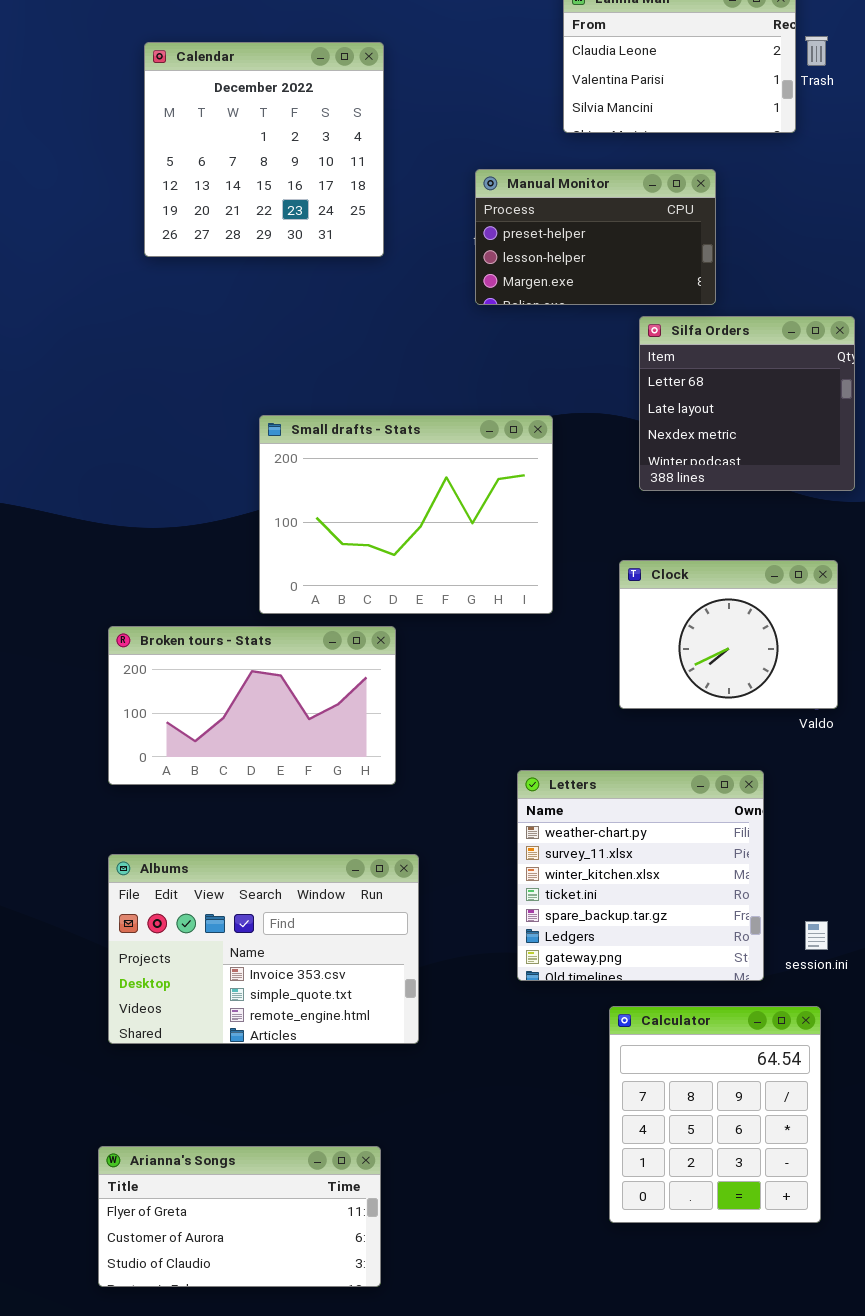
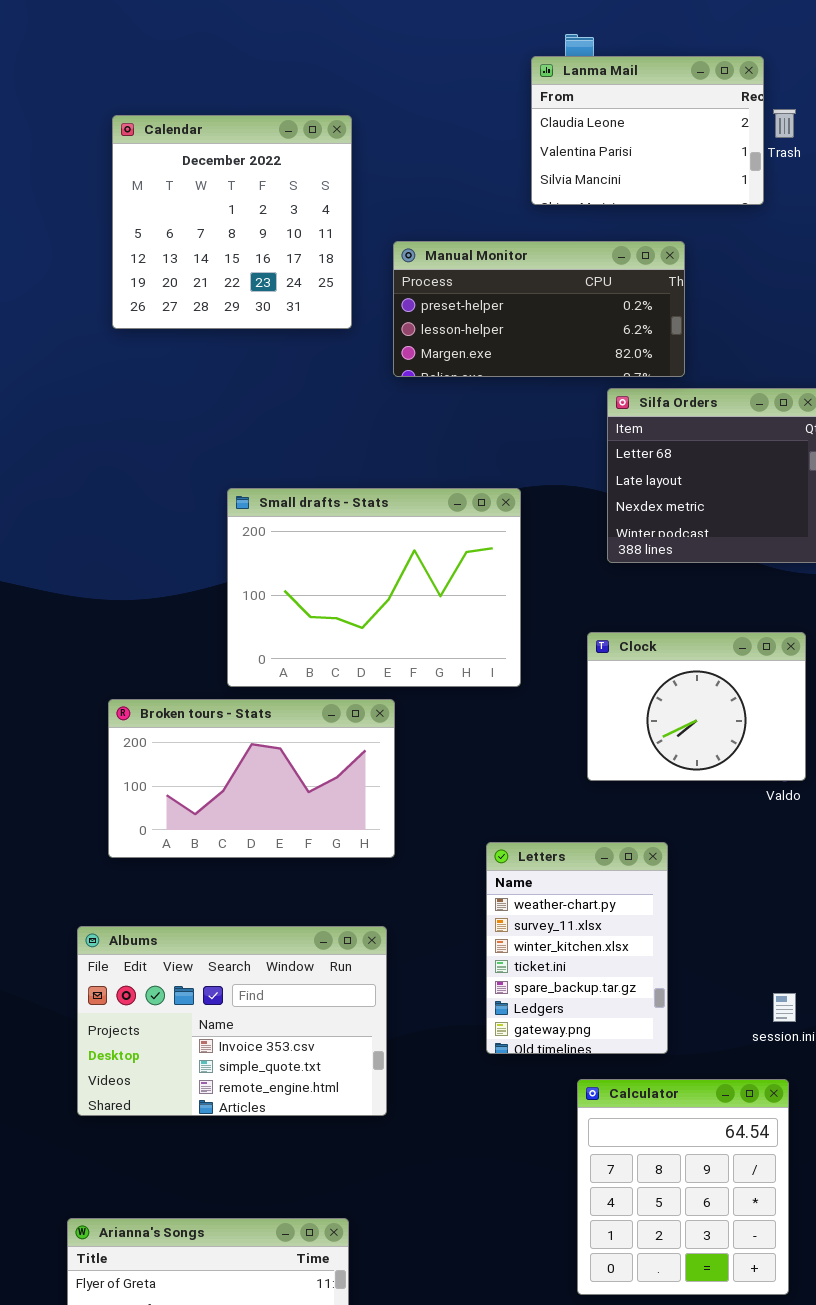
Manual Monitor: [475,169,716,305] -> [393,241,685,377], resized
Broken tours - Stats: [108,626,396,785] -> [108,699,395,858], moved
Letters: [517,770,764,981] -> [486,842,668,1054], resized

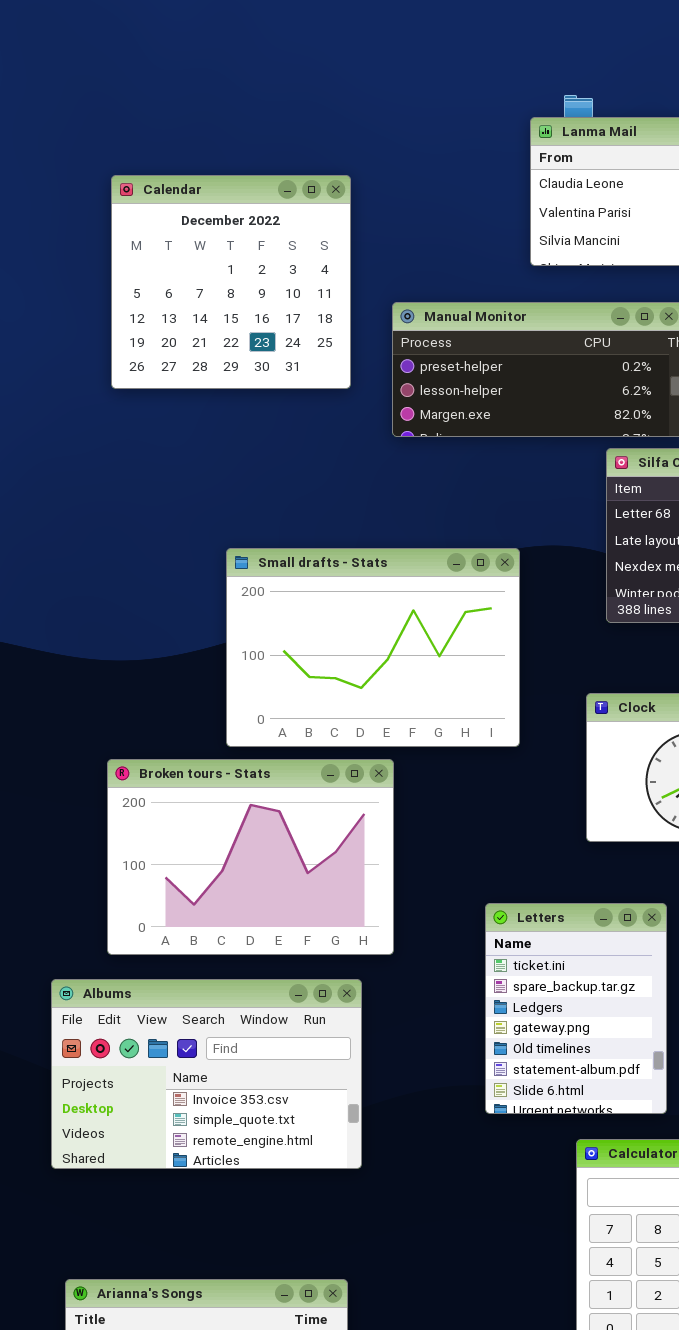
Broken tours - Stats: [108,699,395,858] -> [107,759,394,955], resized
Letters: [486,842,668,1054] -> [485,903,667,1114], scrolled down 3 rows
Albums: [77,926,387,1116] -> [51,979,362,1169], moved

